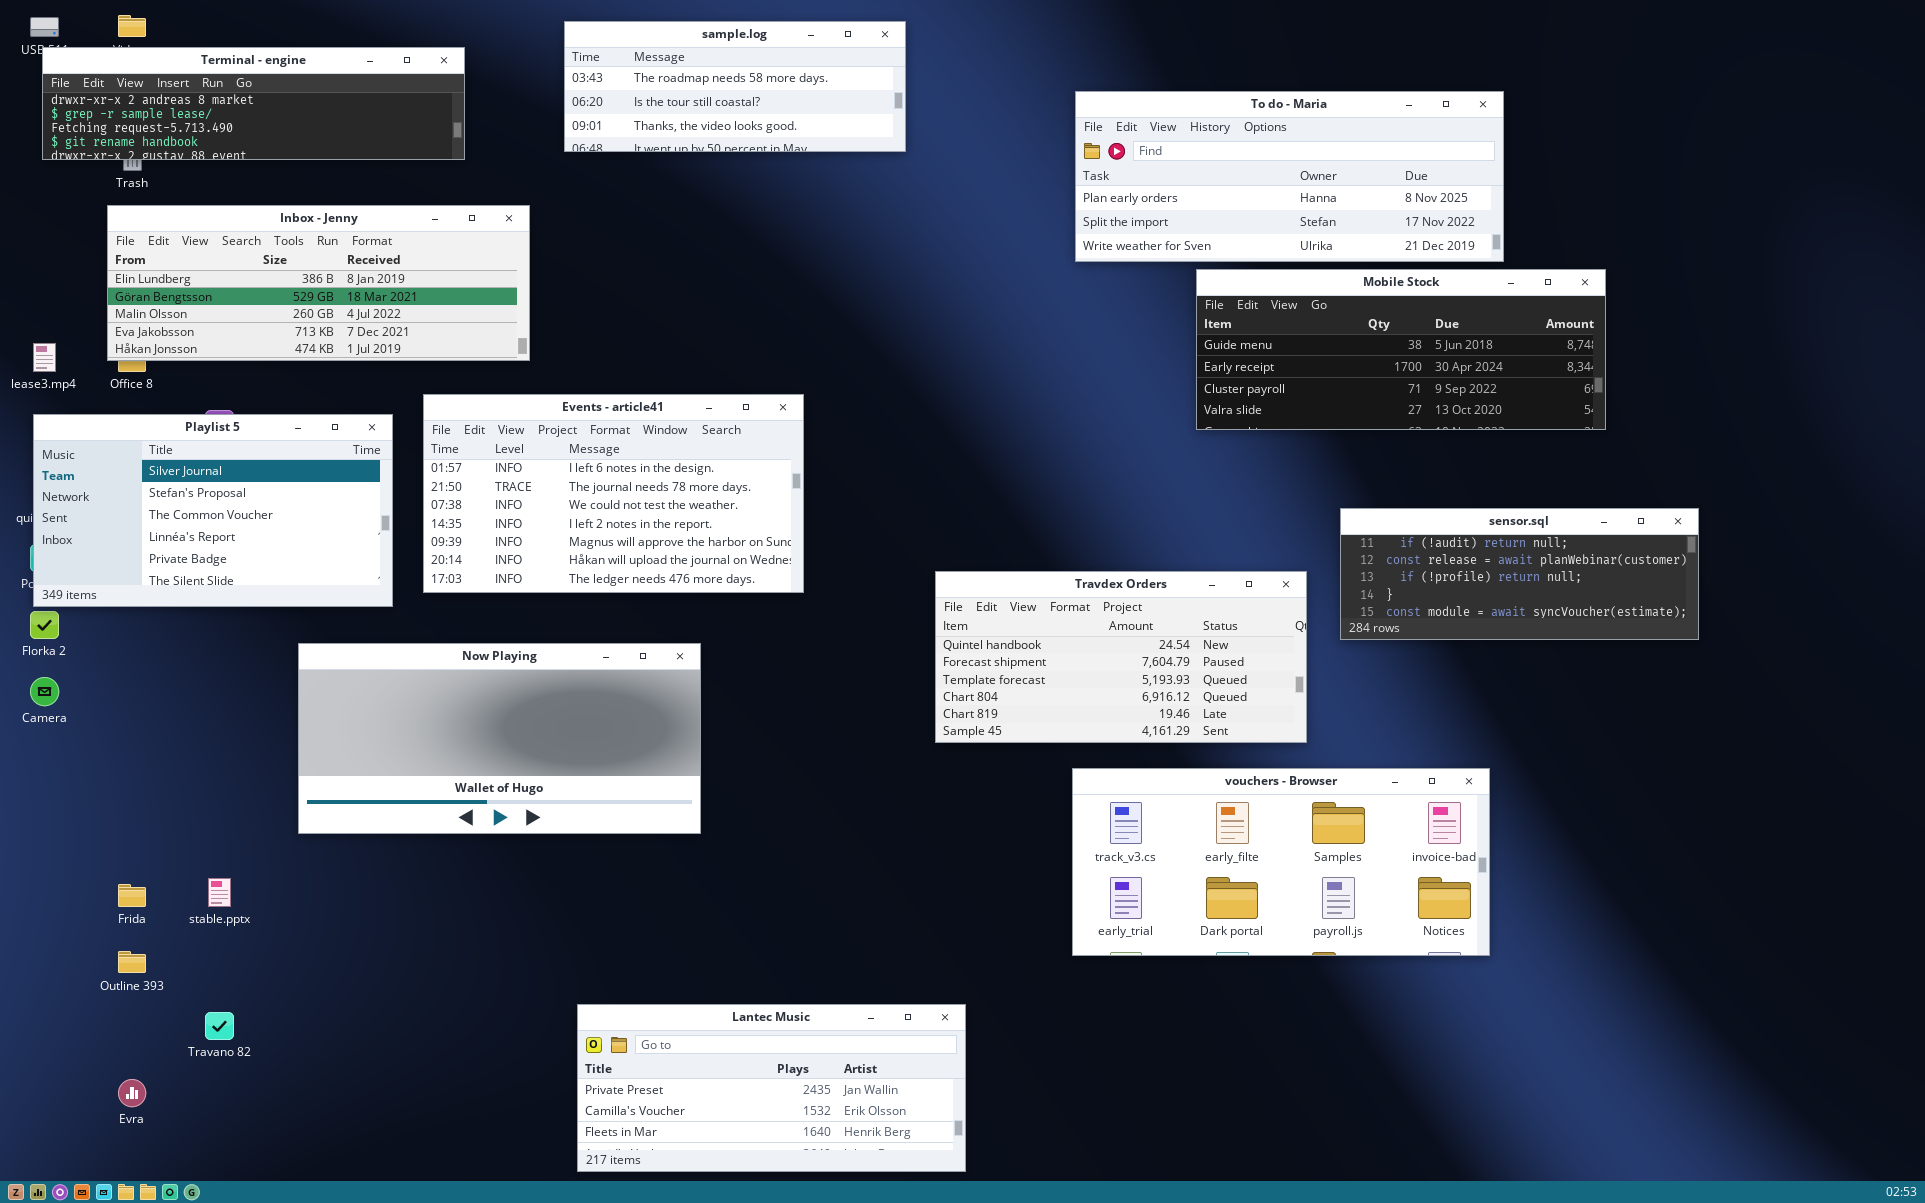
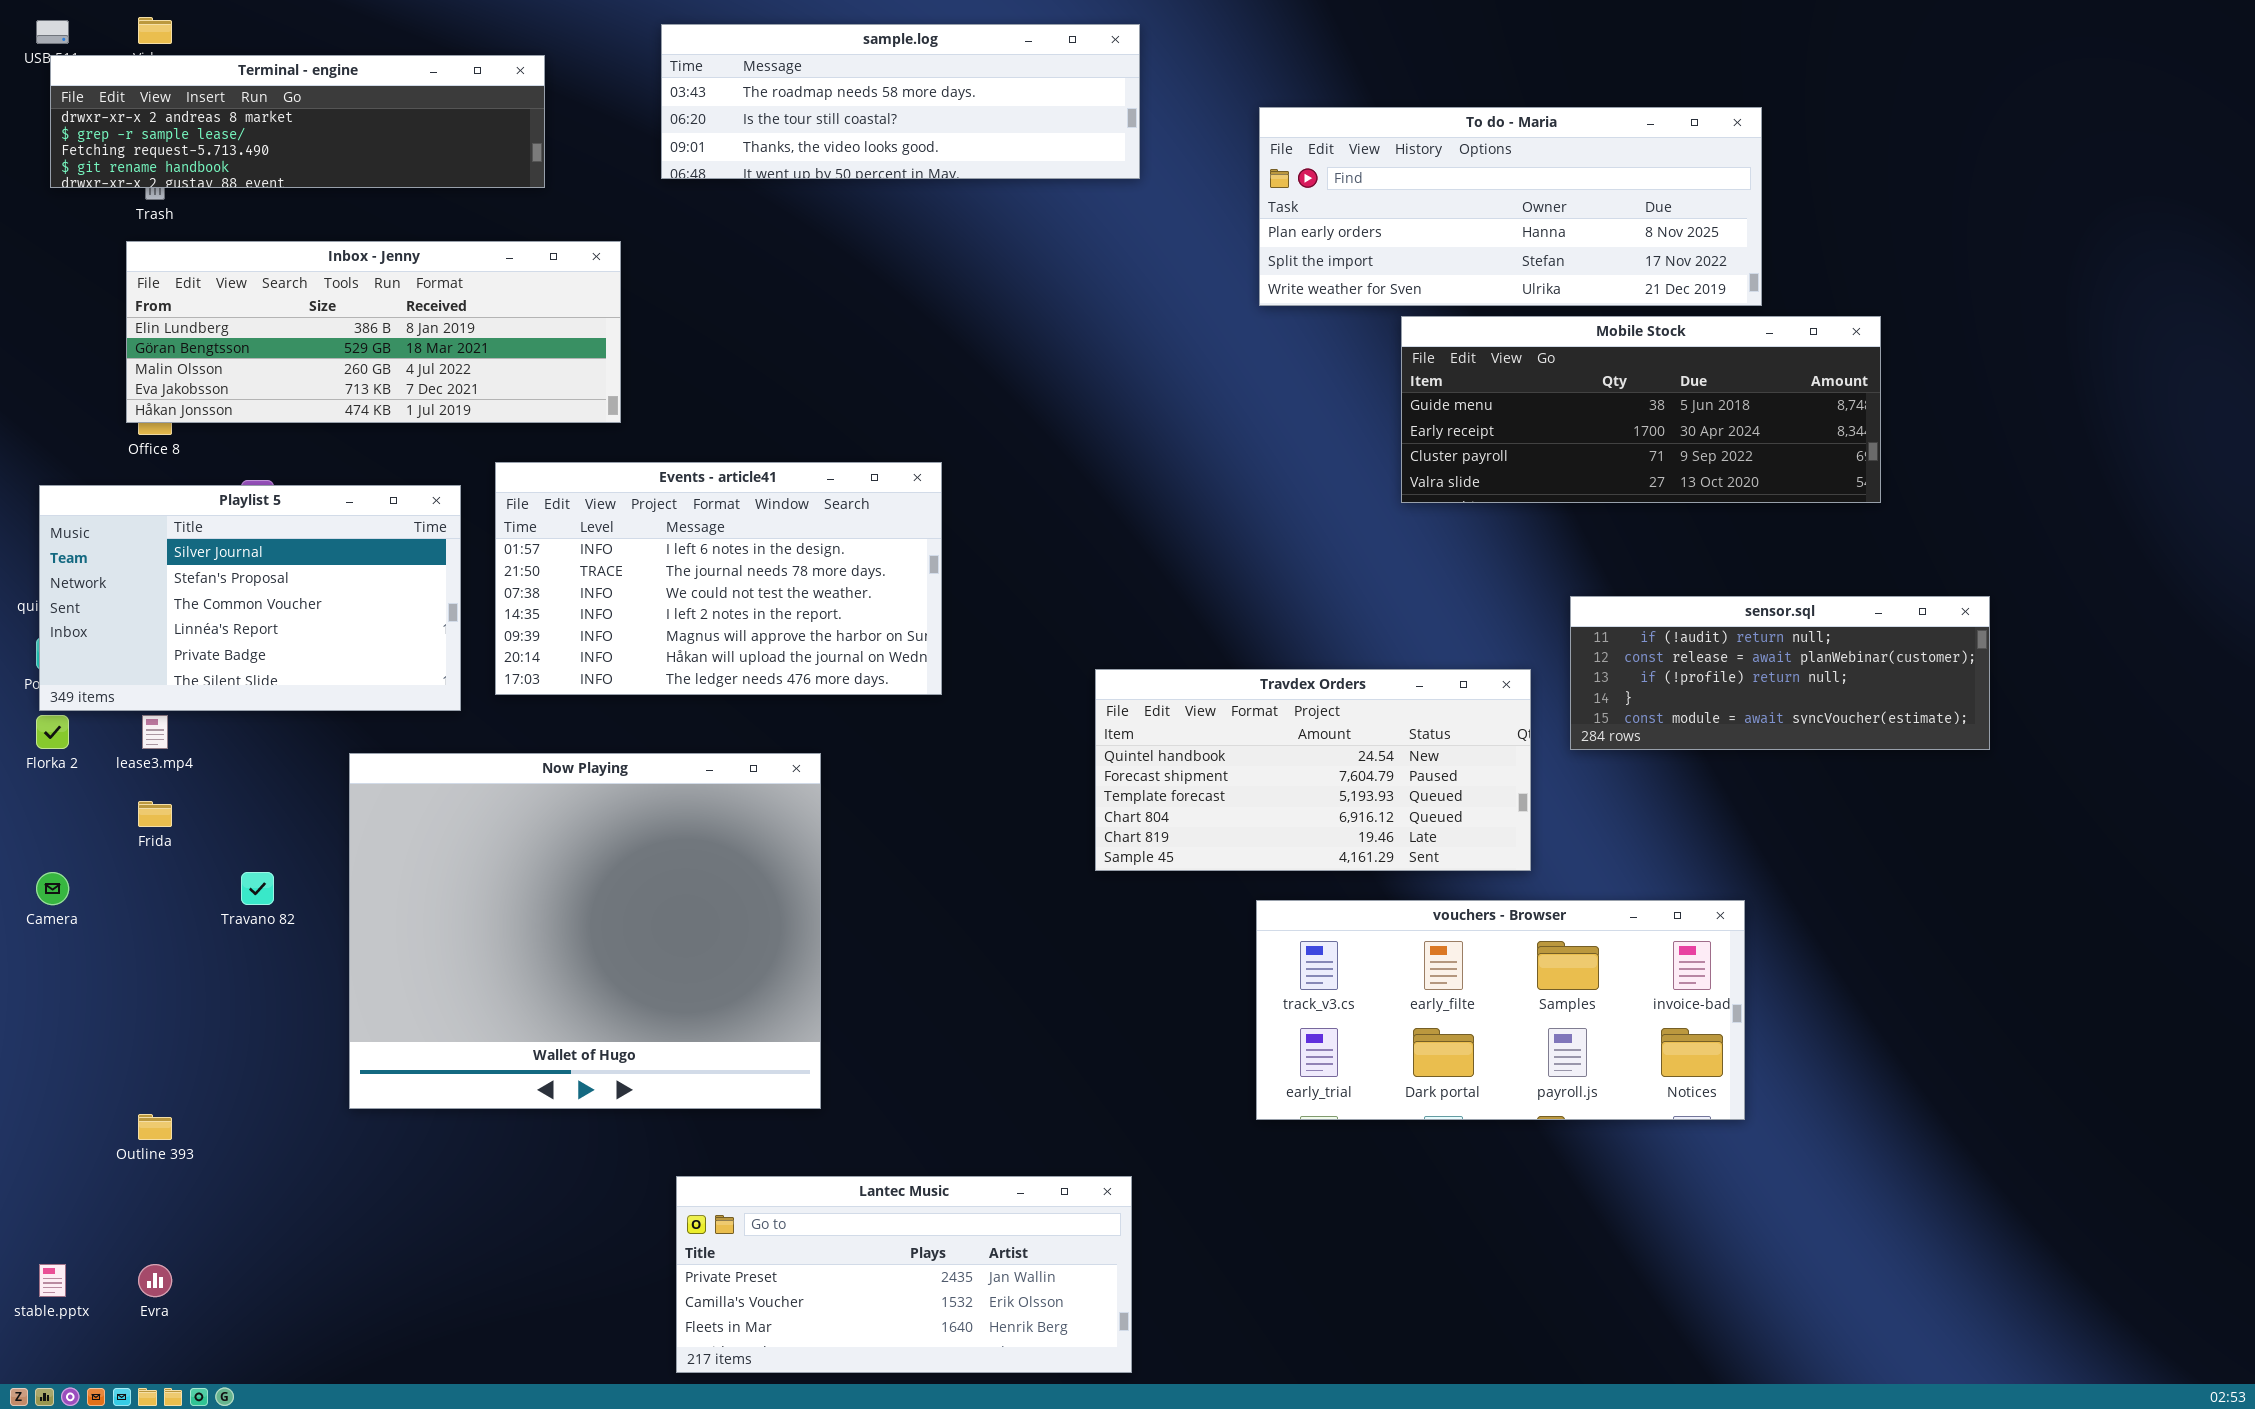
sample.log: [564,21,906,152] -> [661,24,1140,179], resized
lease3.mp4: [33,343,56,372] -> [142,715,168,749], moved
Now Playing: [298,643,701,834] -> [349,753,821,1109], resized
Camera: [30,677,59,706] -> [36,872,69,905], moved
stable.pptx: [208,878,231,907] -> [39,1264,66,1297], moved
Frida: [118,884,146,907] -> [138,801,172,827], moved
Travano 82: [205,1012,234,1040] -> [241,872,274,905], moved

